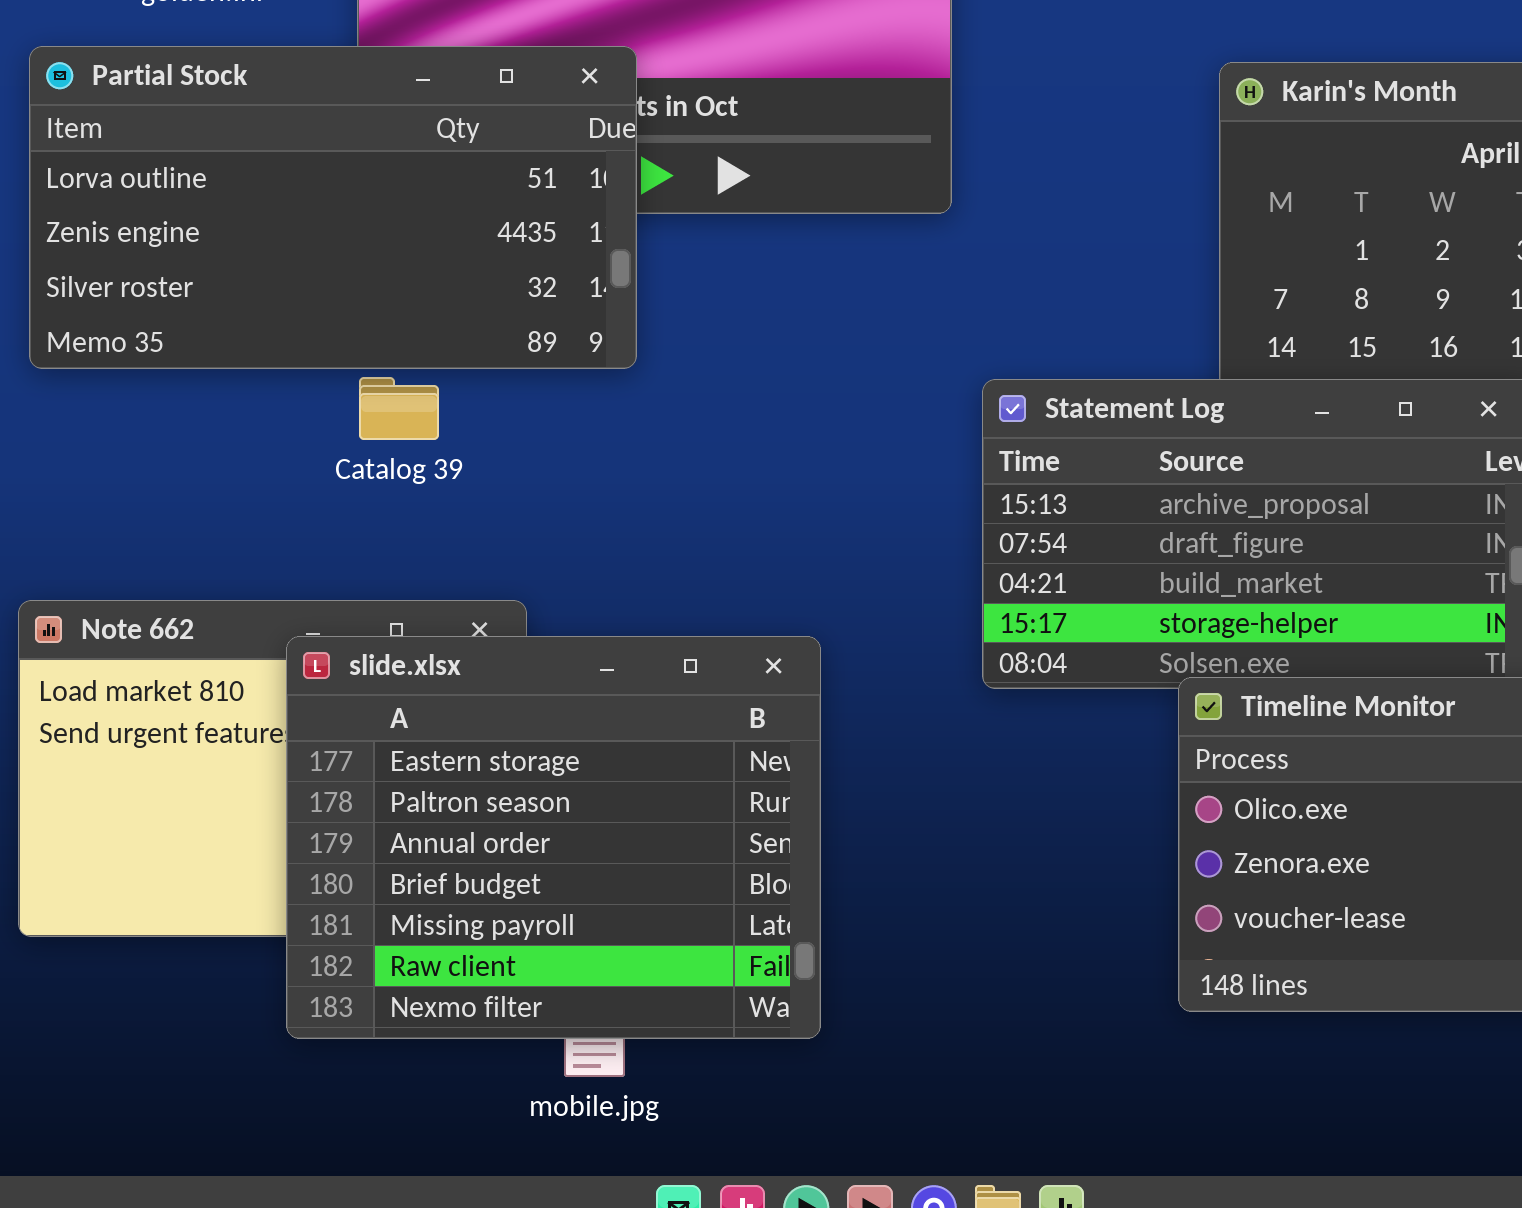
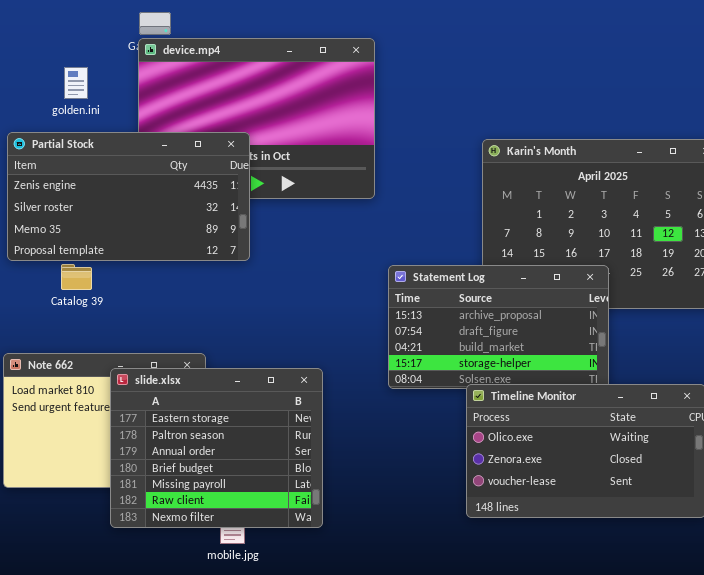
Partial Stock: [29,46,637,369] -> [7,132,250,261], scrolled down 1 row
Catalog 39: [359,377,439,440] -> [61,264,92,290], moved

